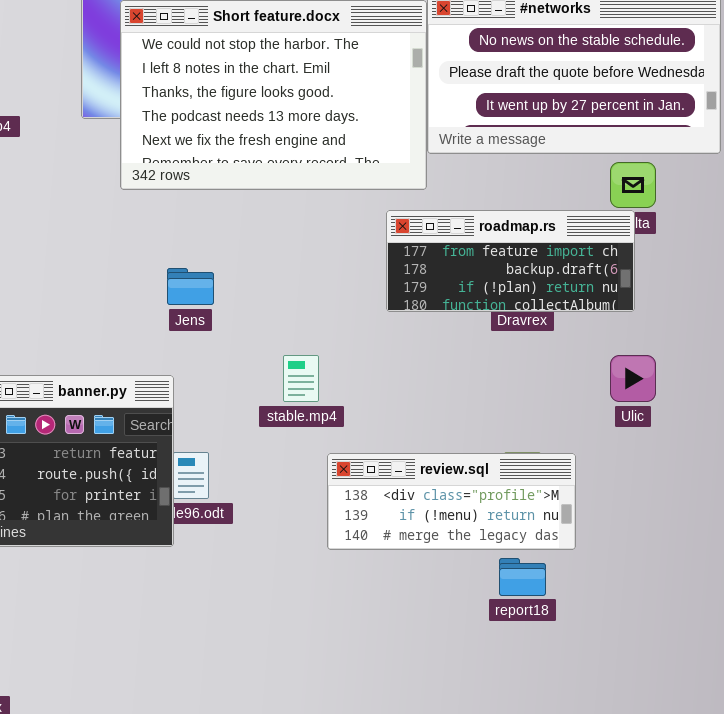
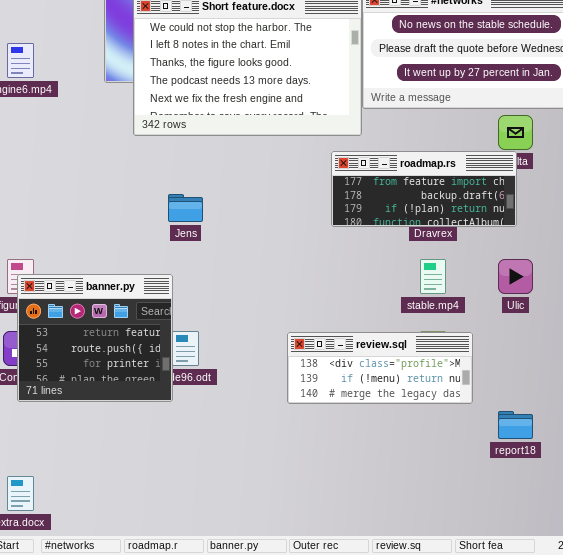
stable.mp4: [283,355,319,402] -> [420,259,446,294], moved
report18: [499,558,546,596] -> [498,411,533,439], moved

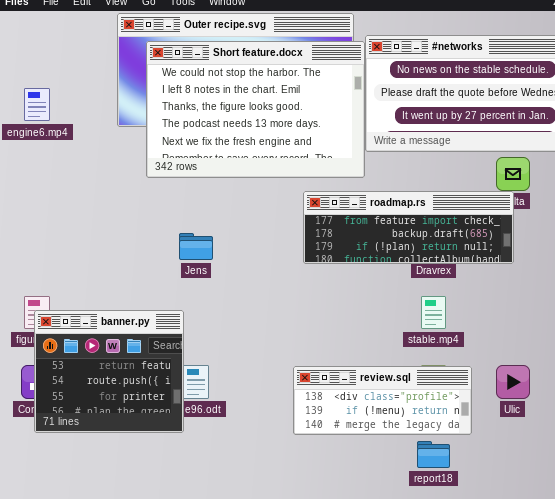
roadmap.rs: [331,151,517,227] -> [303,191,514,264], resized
Ulic: [498,259,533,294] -> [496,365,530,399], moved
report18: [498,411,533,439] -> [417,441,450,468], moved

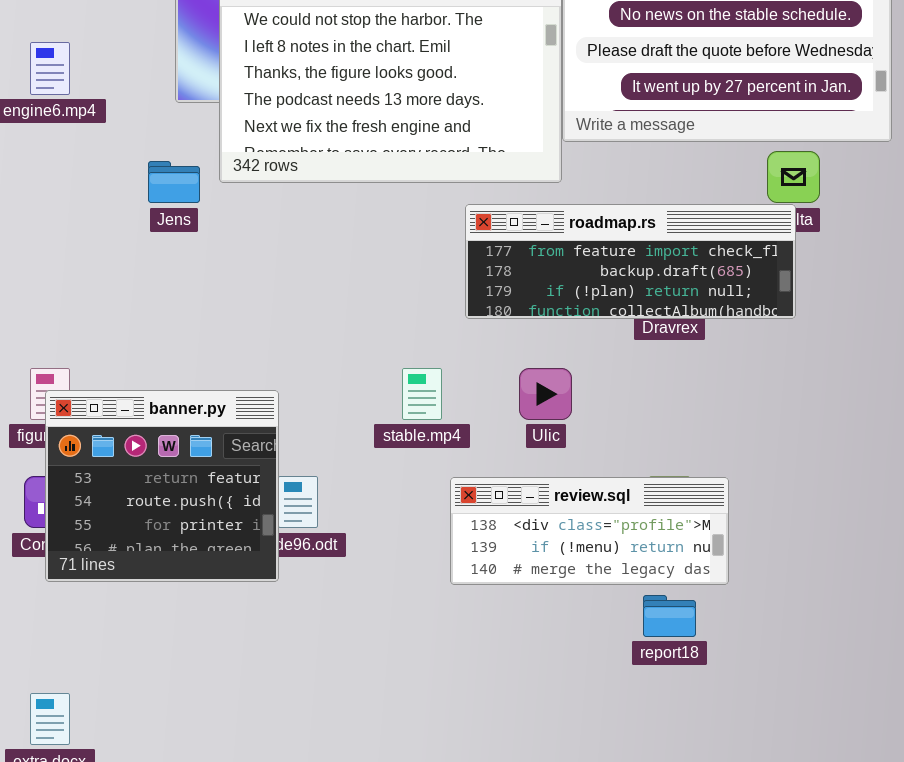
Jens: [179,233,213,260] -> [148,161,200,203], moved
stable.mp4: [421,296,446,329] -> [402,368,442,420], moved
Ulic: [496,365,530,399] -> [519,368,572,420], moved

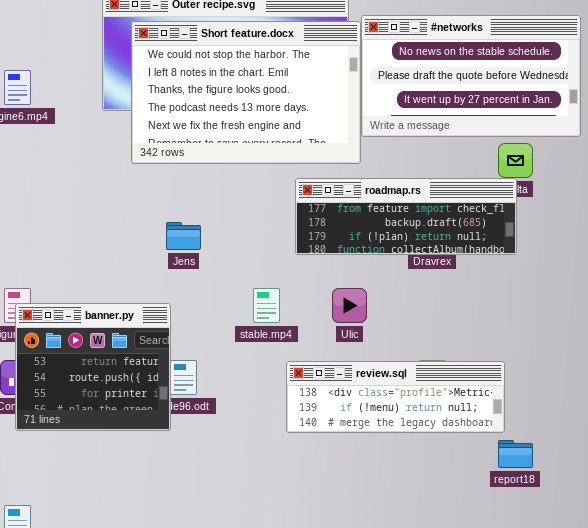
Jens: [148,161,200,203] -> [166,222,201,250], moved
review.sql: [450,477,729,585] -> [286,361,505,433], resized
report18: [643,595,696,637] -> [498,440,533,468], moved

